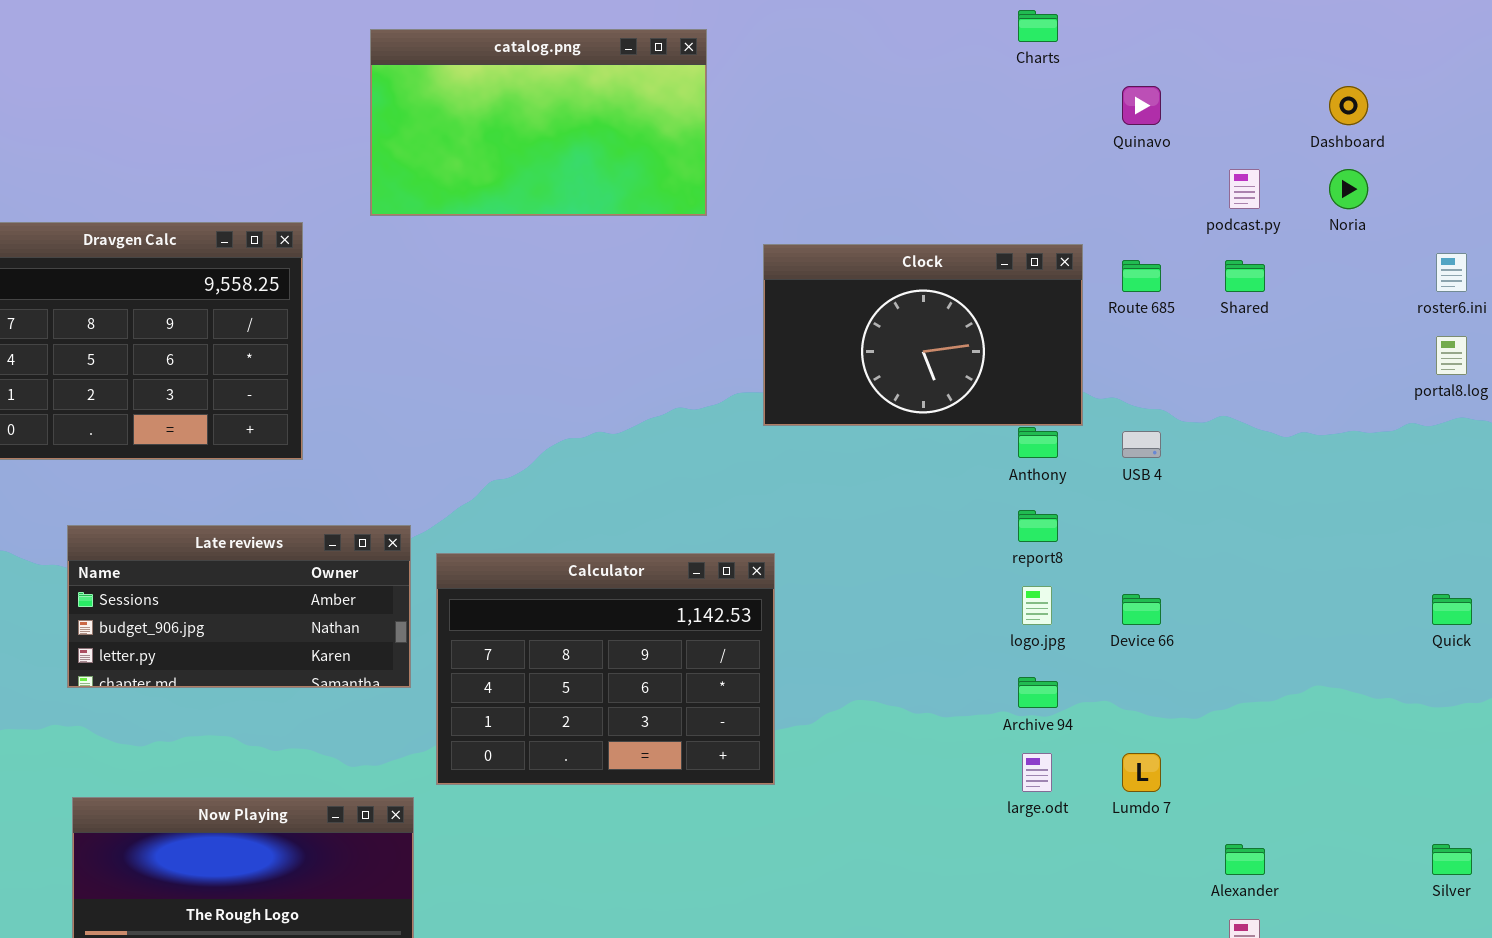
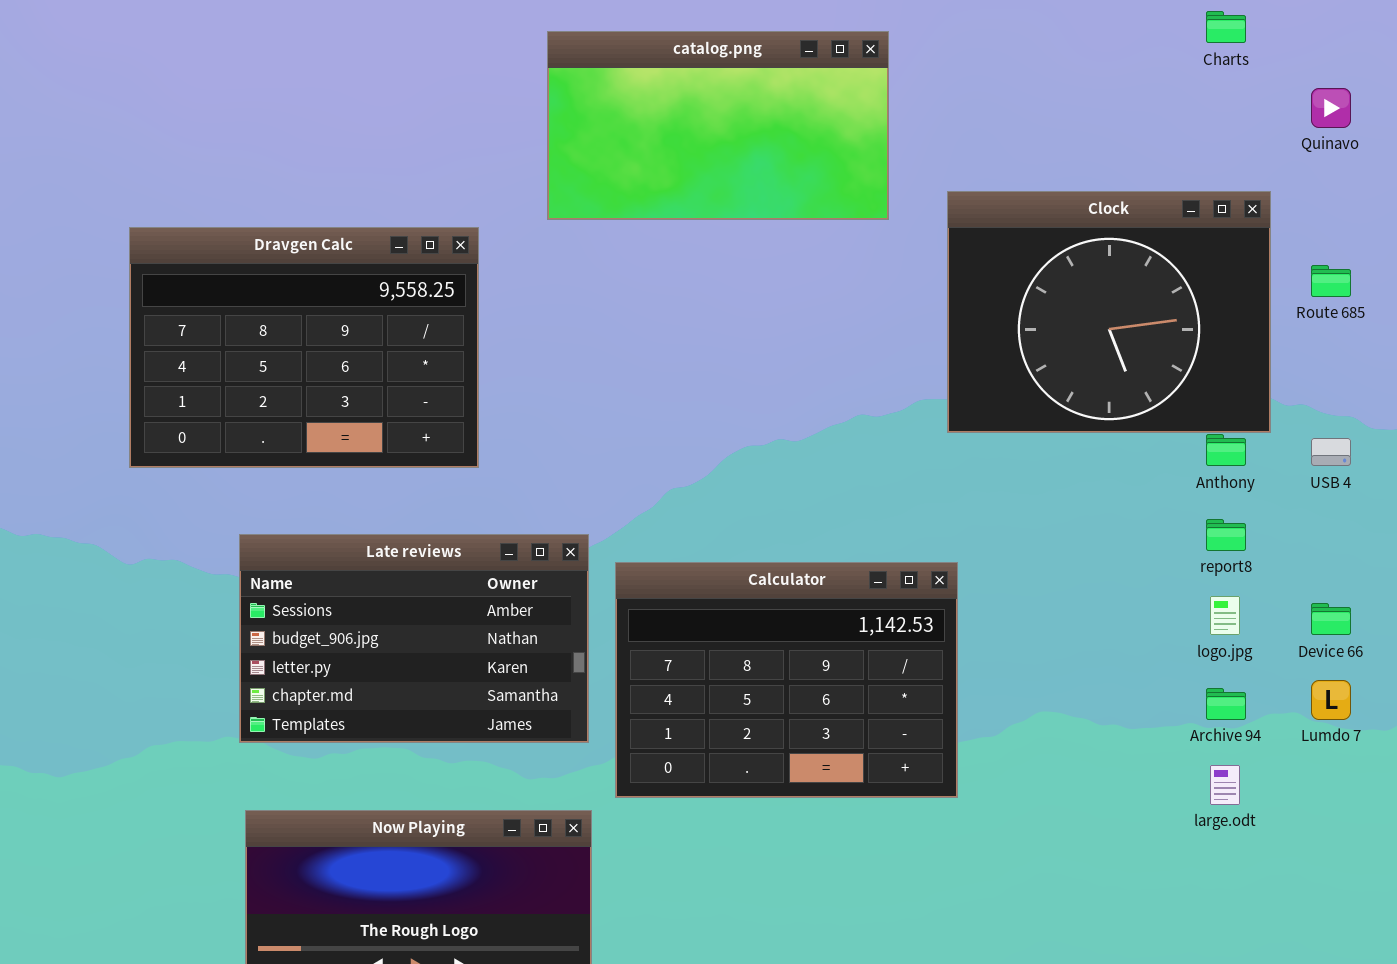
Clock: [763,244,1083,426] -> [947,191,1271,433], resized
Late reviews: [67,525,411,688] -> [239,534,589,743], resized
Lumdo 7: [1122,753,1161,792] -> [1311,680,1351,720], moved

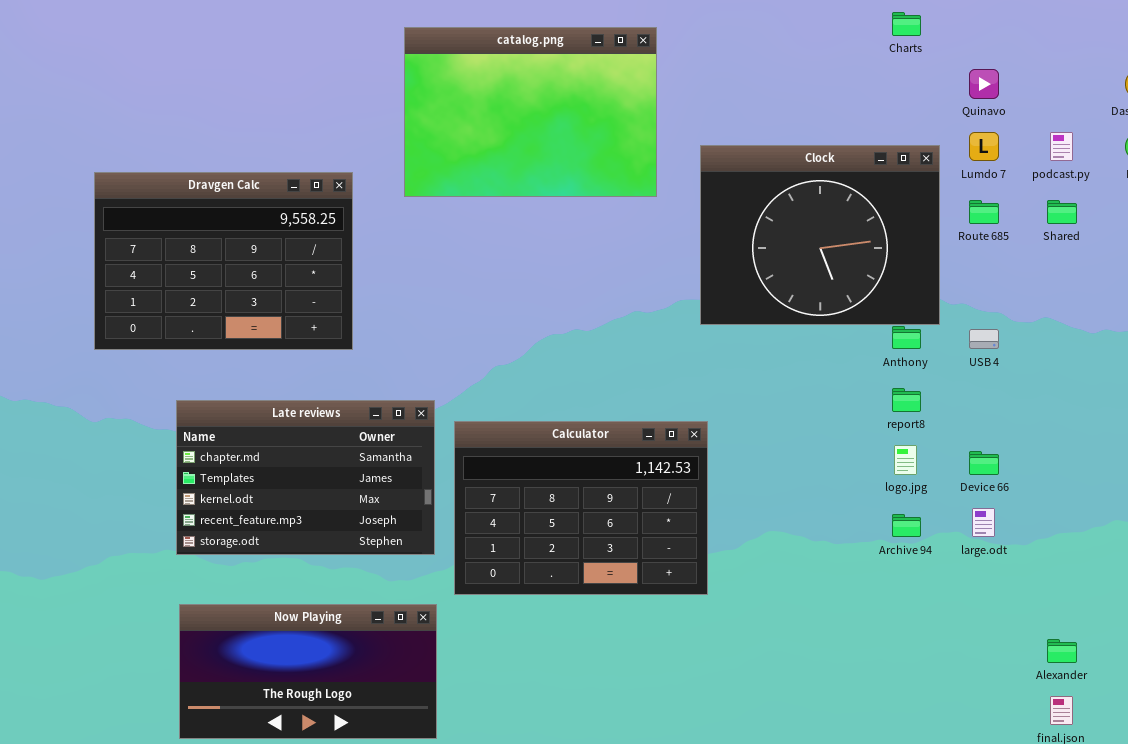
catalog.png: [547,31,889,220] -> [404,27,657,197], resized
Late reviews: [239,534,589,743] -> [176,400,435,555], scrolled down 3 rows
Lumdo 7: [1311,680,1351,720] -> [969,132,999,161], moved
large.odt: [1210,765,1240,805] -> [972,508,995,537], moved

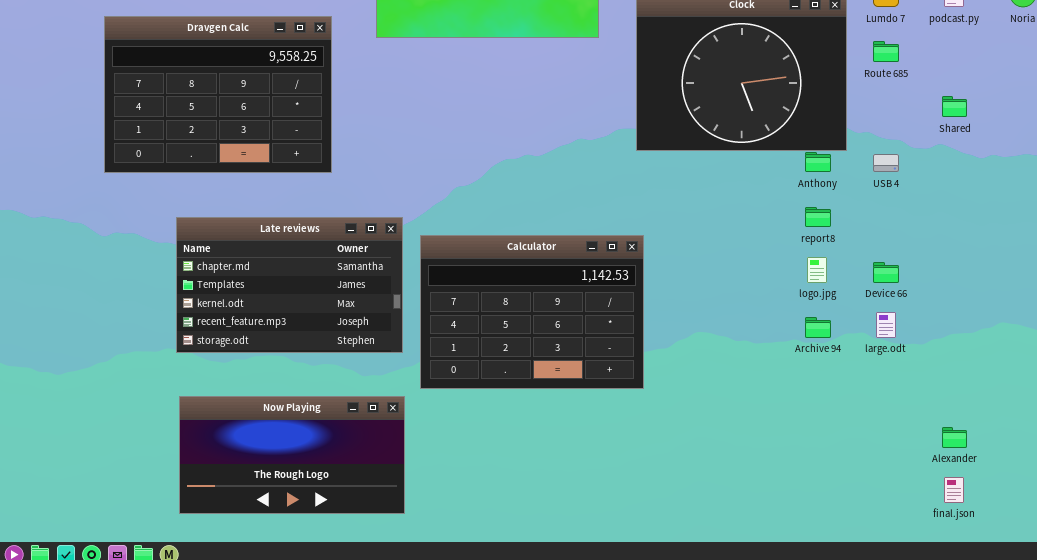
Shared: [1047,200,1077,224] -> [942,96,967,117], moved

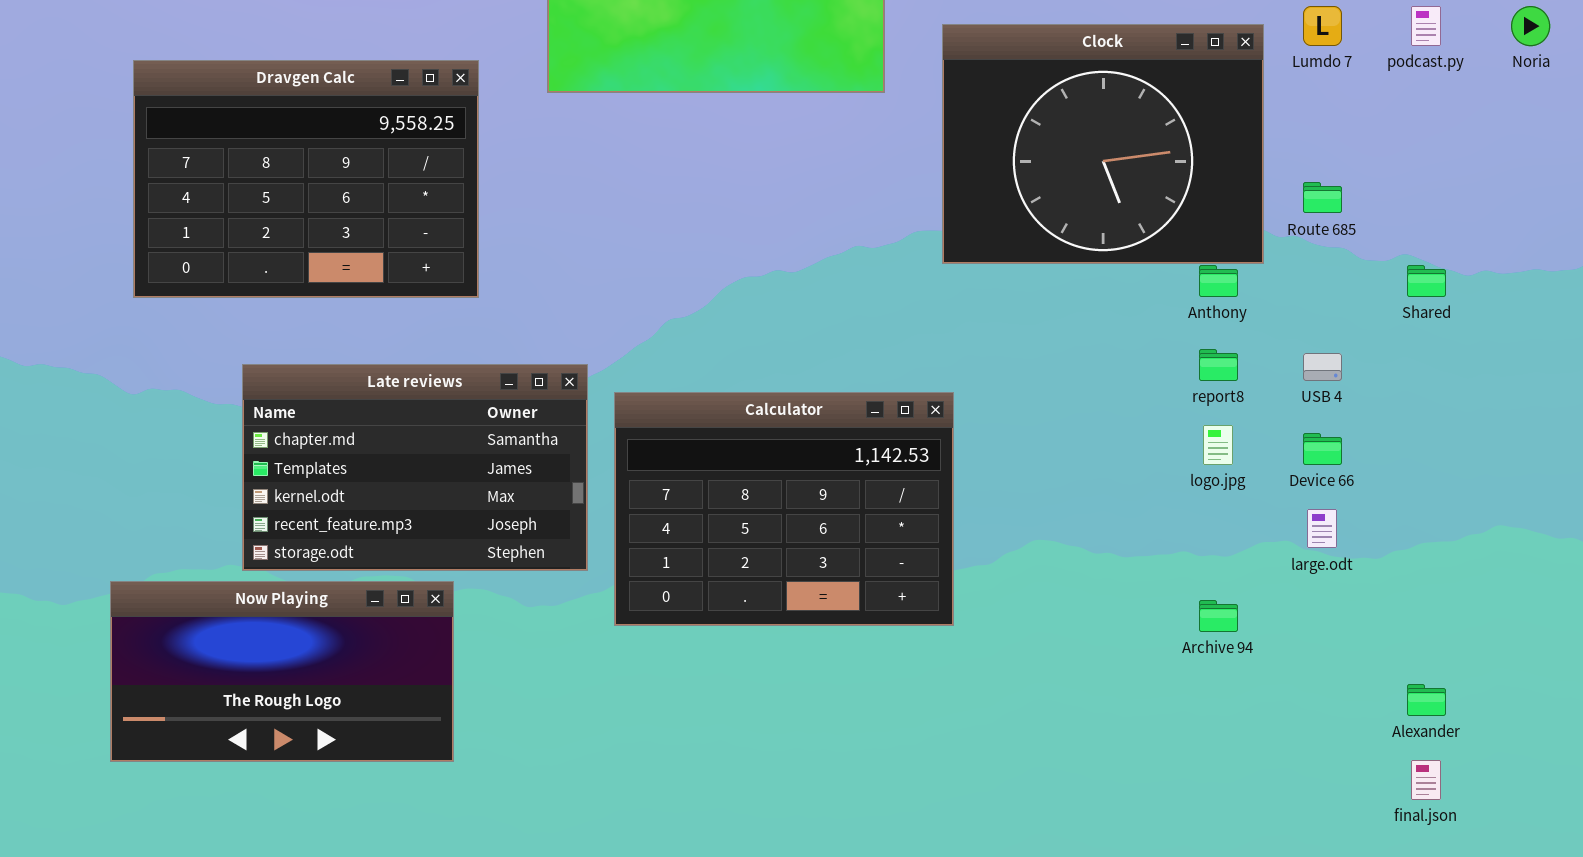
Route 685: [873,41,899,62] -> [1303,182,1342,213], moved
Shared: [942,96,967,117] -> [1407,265,1446,297], moved
USB 4: [873,154,899,172] -> [1303,353,1342,381], moved
Archive 94: [805,317,831,338] -> [1199,600,1238,632], moved
Now Playing: [179,396,405,514] -> [110,581,454,762], moved

